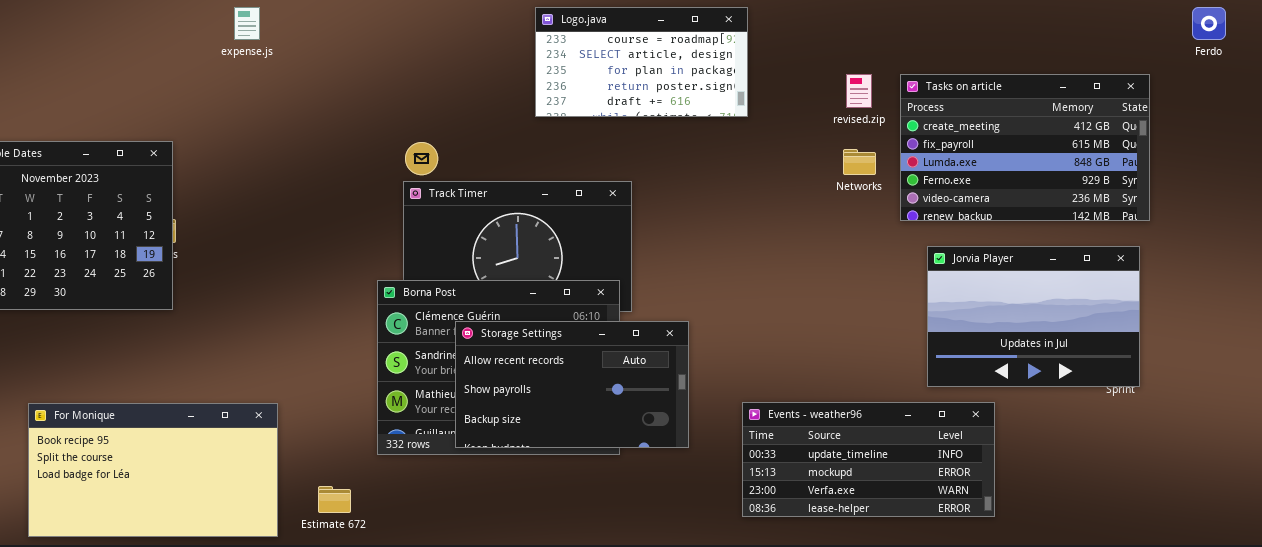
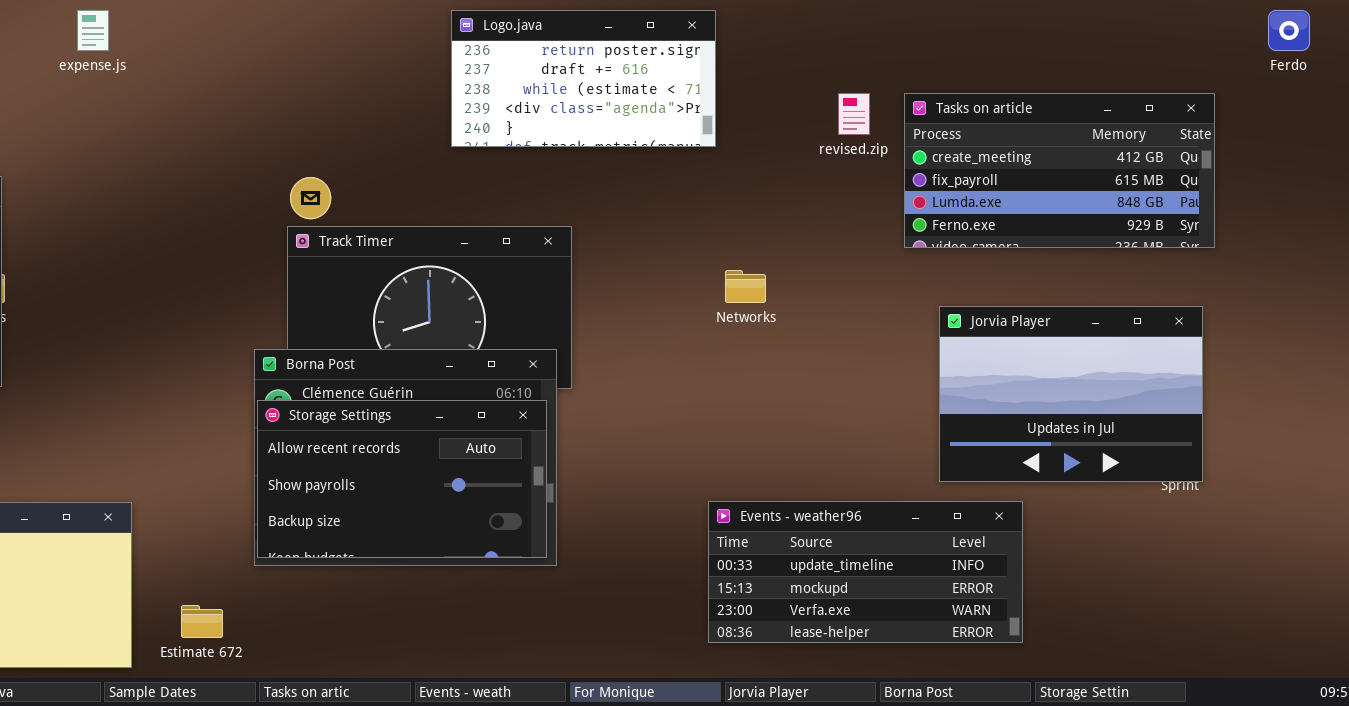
Logo.java: [535,7,748,117] -> [451,10,716,147], scrolled down 3 rows
Tasks on article: [900,74,1150,221] -> [904,93,1215,248], resized
Networks: [843,149,876,175] -> [725,270,766,303], moved
Storage Settings: [455,321,689,448] -> [257,400,547,558], moved

